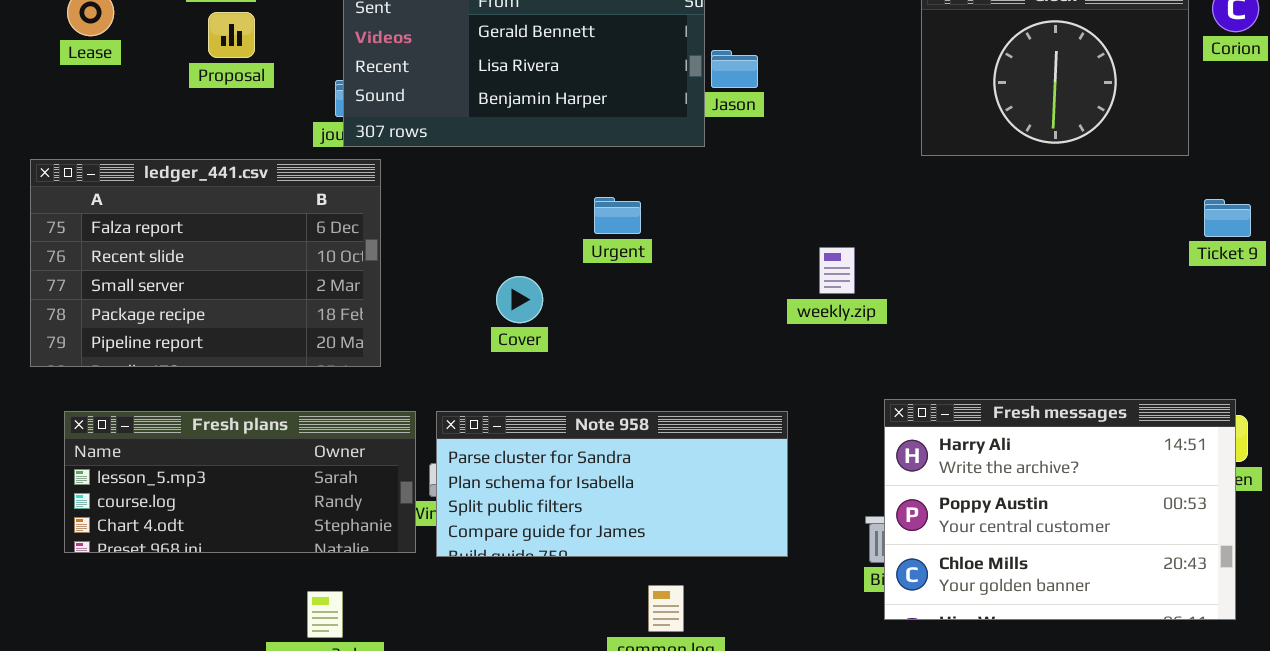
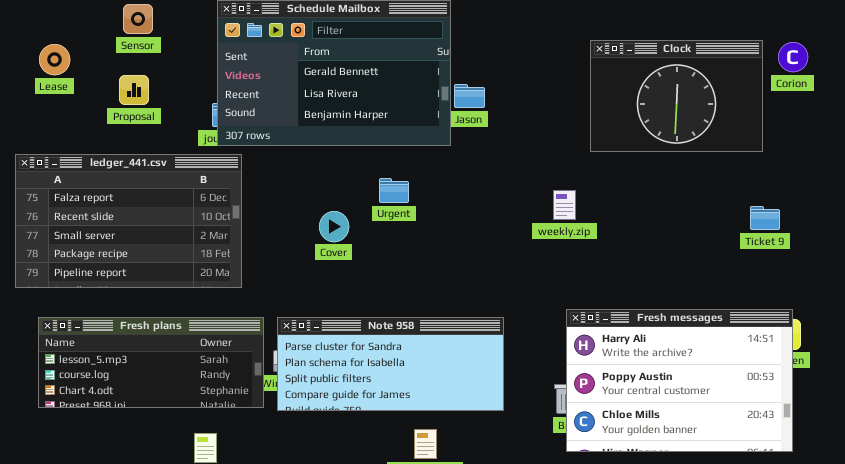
Proposal: [208,12,255,58] -> [119,75,149,105], moved
Ticket 9: [1204,199,1251,237] -> [750,206,780,230], moved
weekly.zip: [819,247,855,294] -> [553,190,576,220], moved
Cover: [496,276,543,323] -> [319,211,349,242], moved

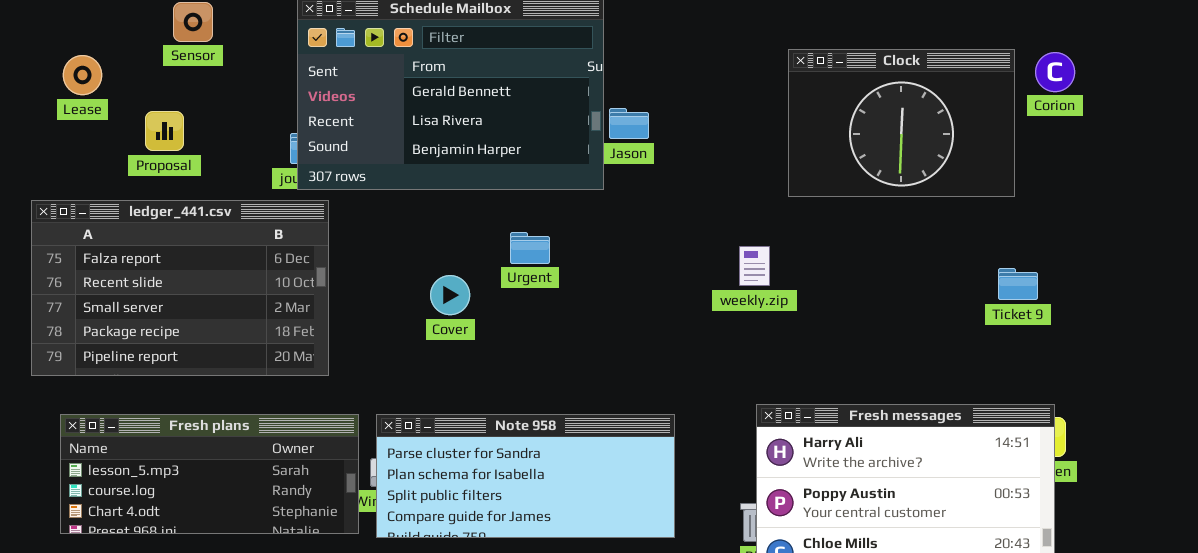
Proposal: [119,75,149,105] -> [145,111,184,151], moved

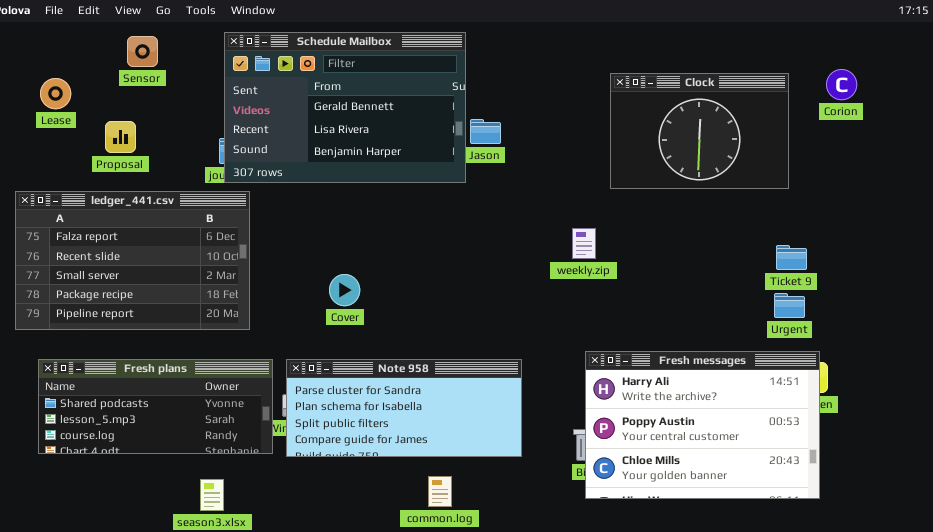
Corion: [1035,52,1075,92] -> [826,69,857,100], moved
Urgent: [510,232,550,264] -> [774,293,805,318], moved
Cover: [430,275,470,315] -> [329,274,360,306], moved
Fresh plans: [60,414,359,534] -> [38,359,273,454], scrolled up 1 row

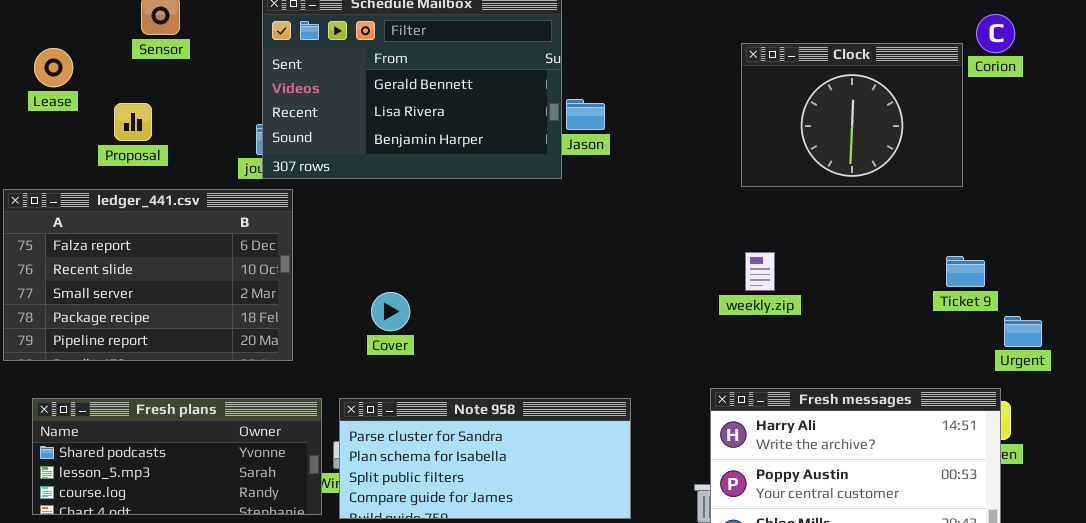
Corion: [826,69,857,100] -> [976,14,1015,53], moved
weekly.zip: [572,228,596,259] -> [745,252,775,291], moved
Cover: [329,274,360,306] -> [371,292,410,331], moved
Urgent: [774,293,805,318] -> [1004,316,1042,347], moved

